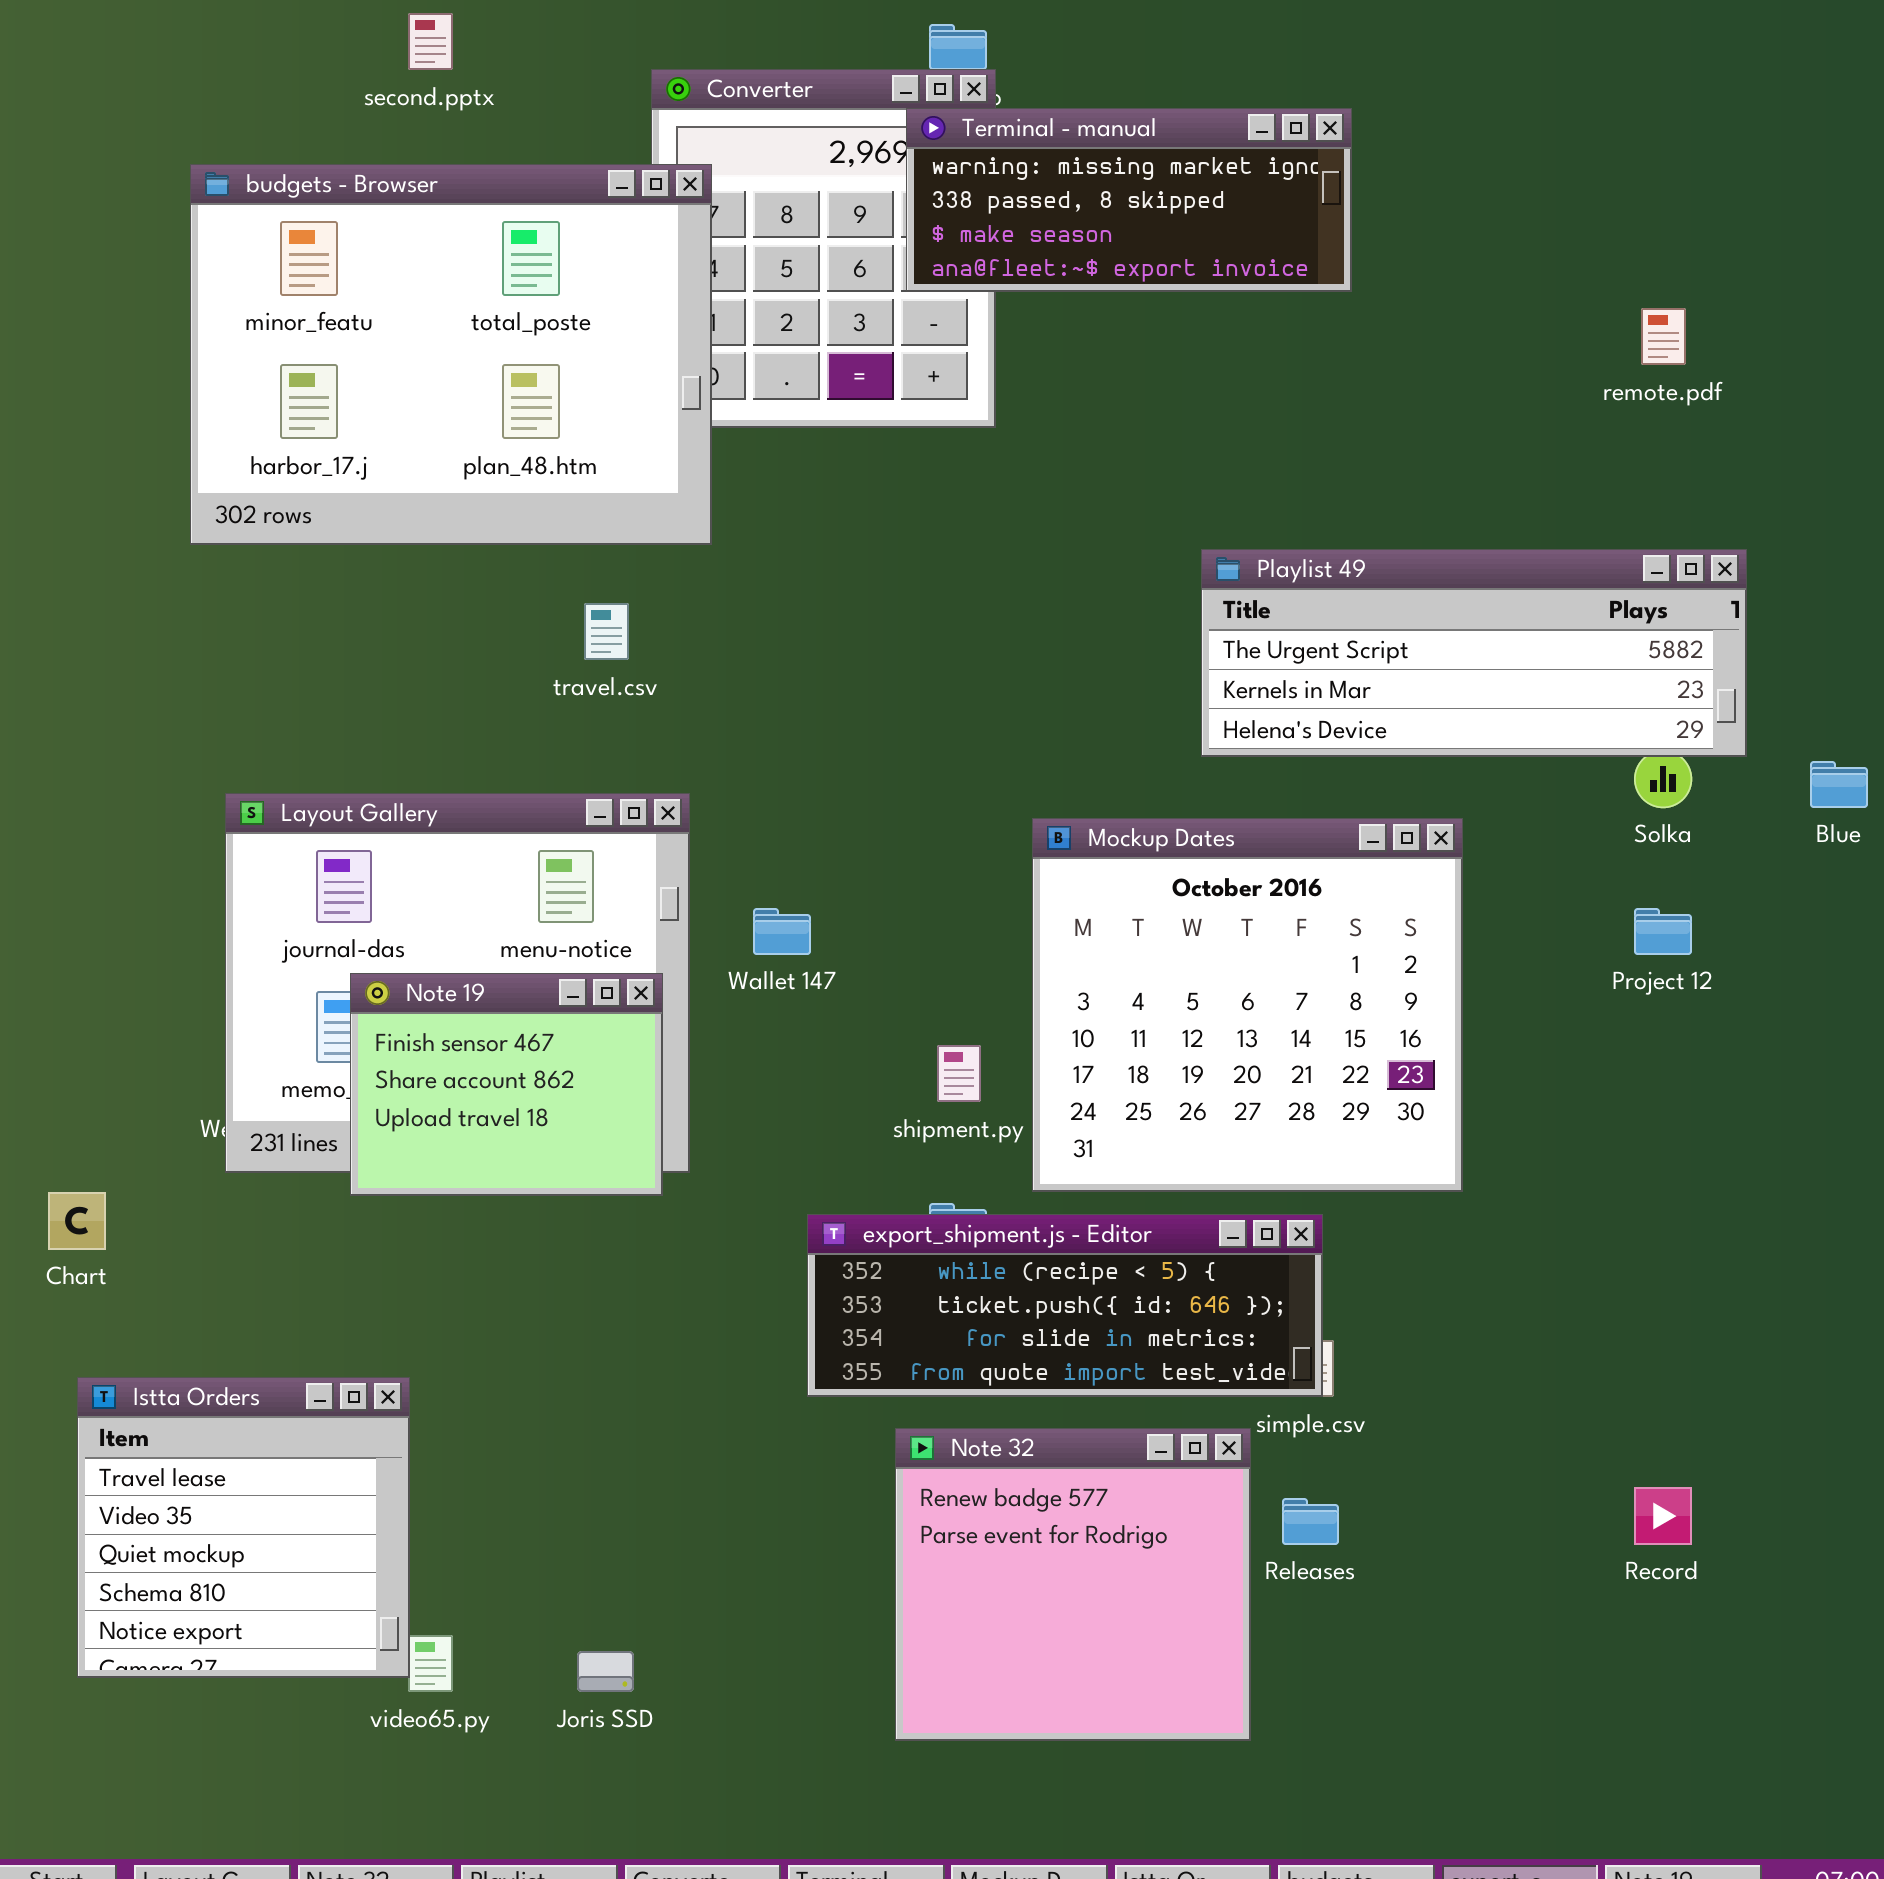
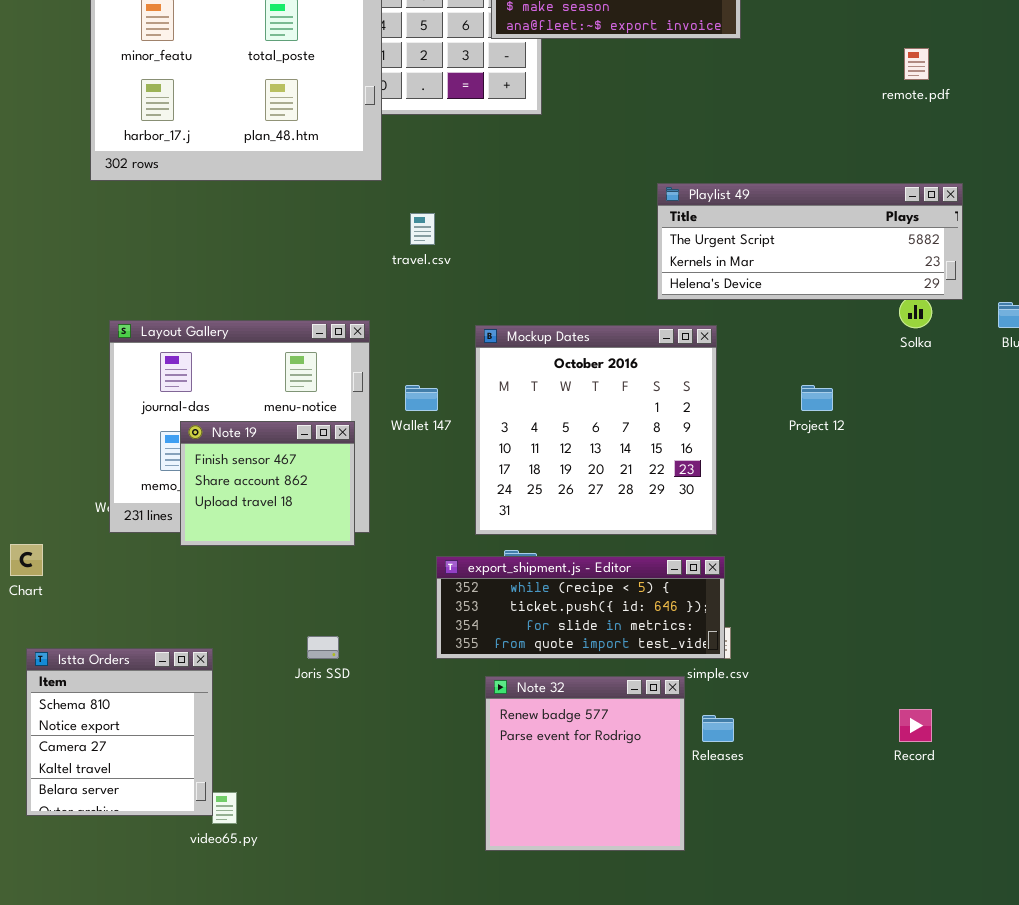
travel.csv: [584,603,629,660] -> [410,213,435,245], moved
Mockup Dates: [1032,818,1463,1192] -> [475,325,717,535], moved
Project 12: [1634,908,1692,955] -> [801,385,833,411], moved
Istta Orders: [77,1377,410,1678] -> [26,648,213,816], scrolled down 3 rows
Joris SSD: [577,1651,634,1692] -> [307,636,339,659], moved

